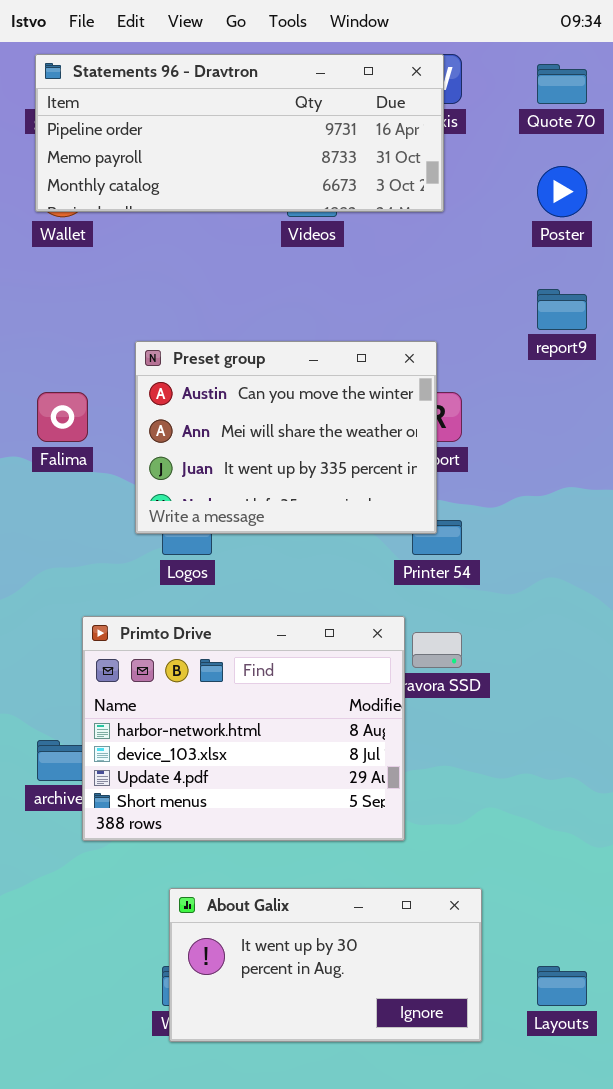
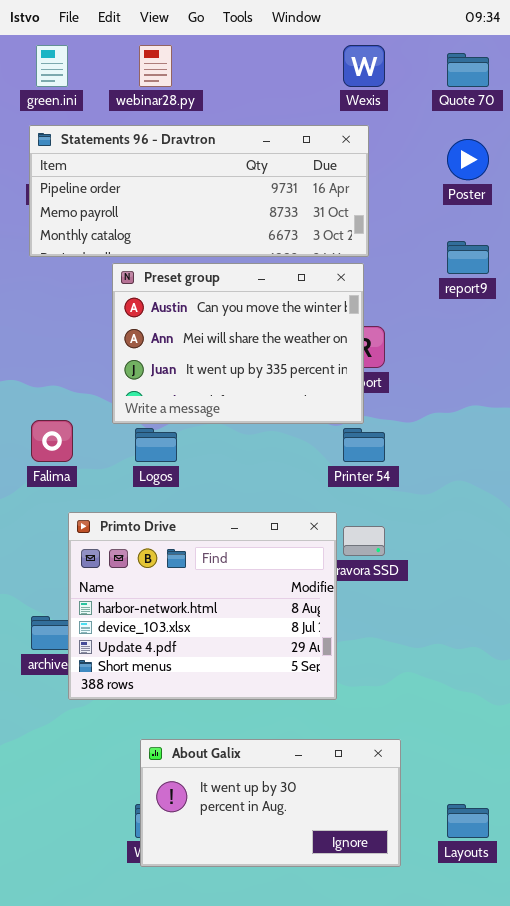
Statements 96 - Dravtron: [35,54,444,212] -> [29,125,369,257], moved
Preset group: [135,341,437,534] -> [112,263,364,424], moved
Falima: [37,392,88,442] -> [31,420,73,462], moved

